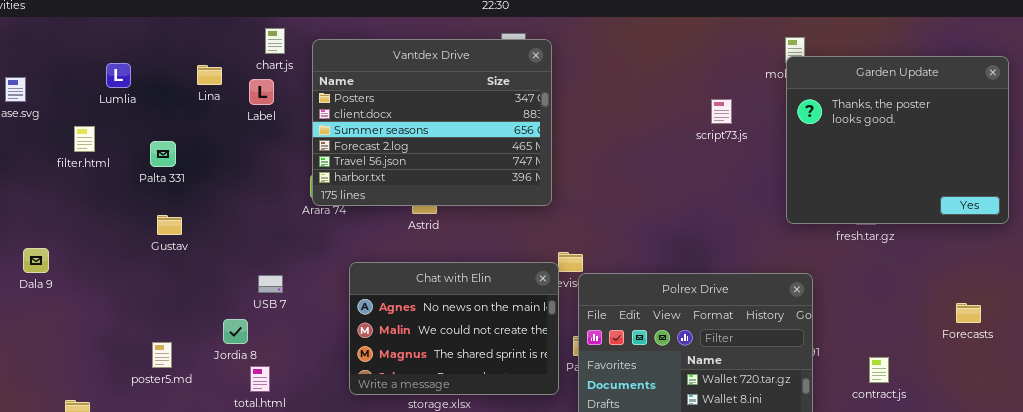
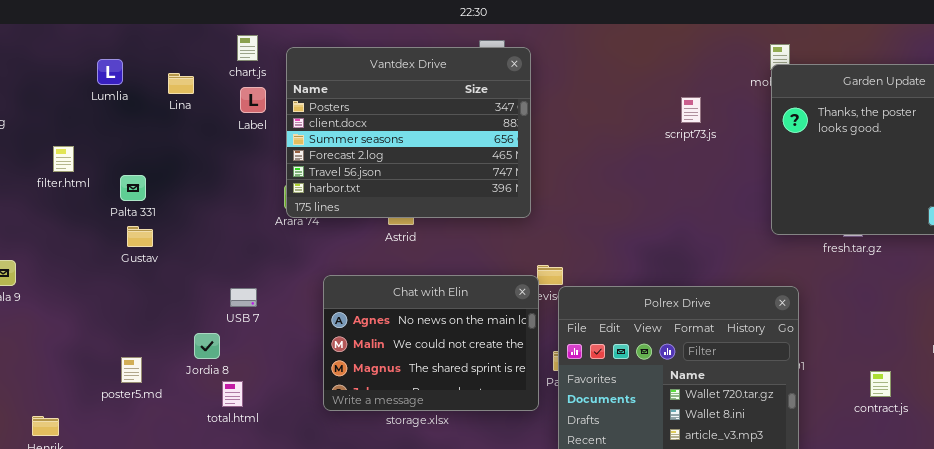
Lumlia: [106,63,131,88] -> [97,59,123,85], moved
Label: [249,79,274,105] -> [240,87,266,113], moved
script73.js: [711,99,732,124] -> [681,97,701,123], moved
filter.html: [74,126,95,152] -> [53,146,74,172], moved
Palta 331: [150,141,176,167] -> [120,175,146,201], moved
contract.js: [869,357,889,383] -> [870,371,891,397], moved

